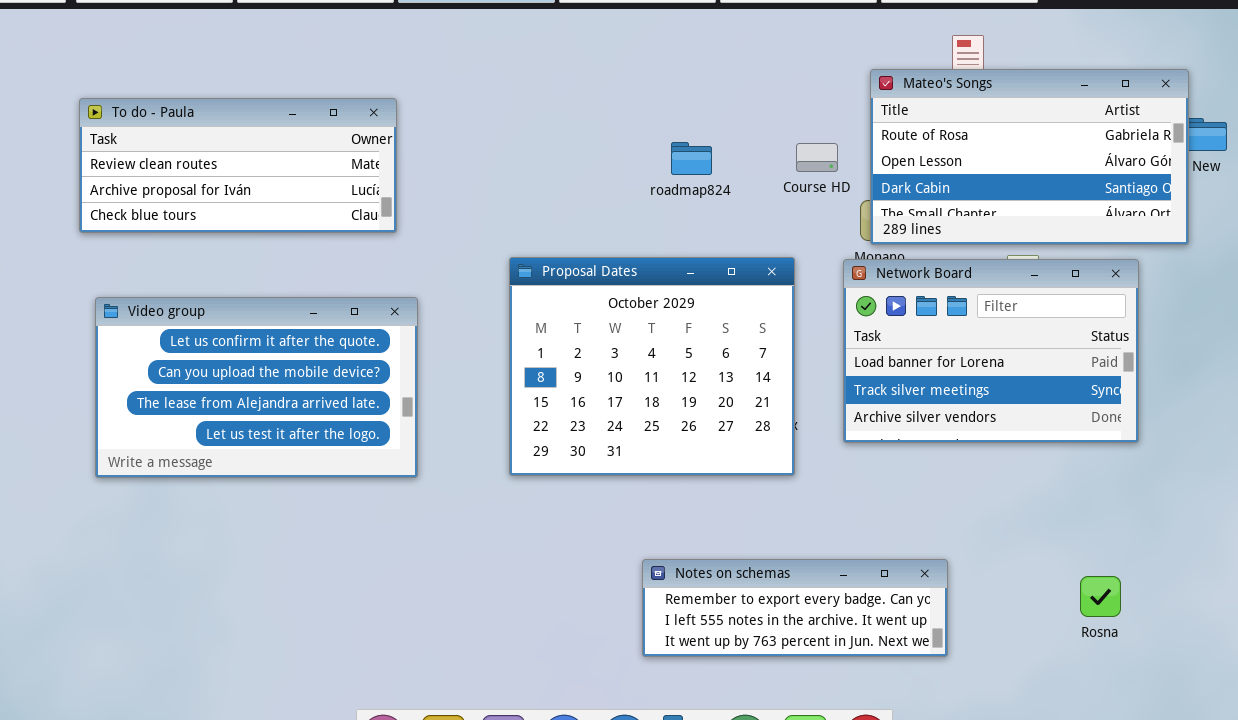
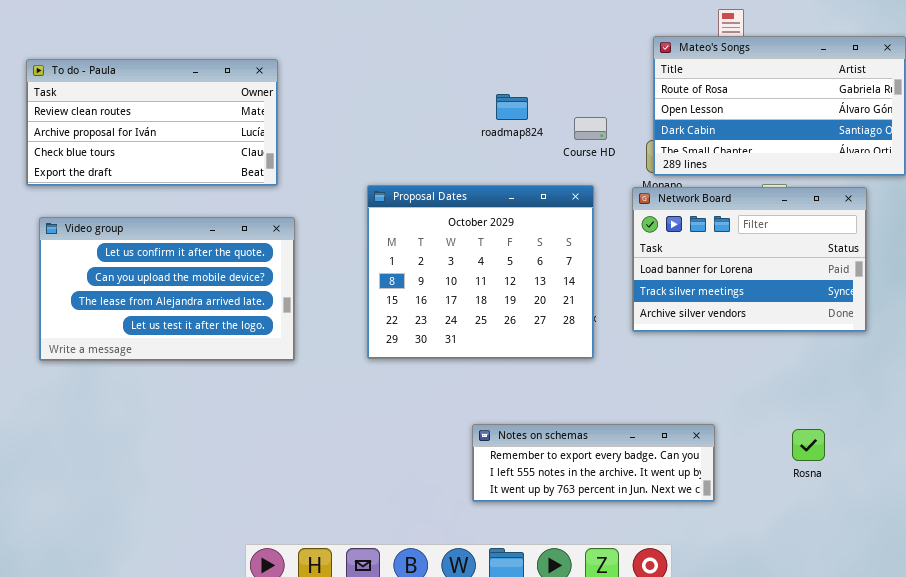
To do - Paula: [79,98,397,233] -> [26,59,278,186], resized
Course HD: [796,143,838,172] -> [574,117,607,140], moved
Rosna: [1080,576,1121,617] -> [792,429,825,461], moved

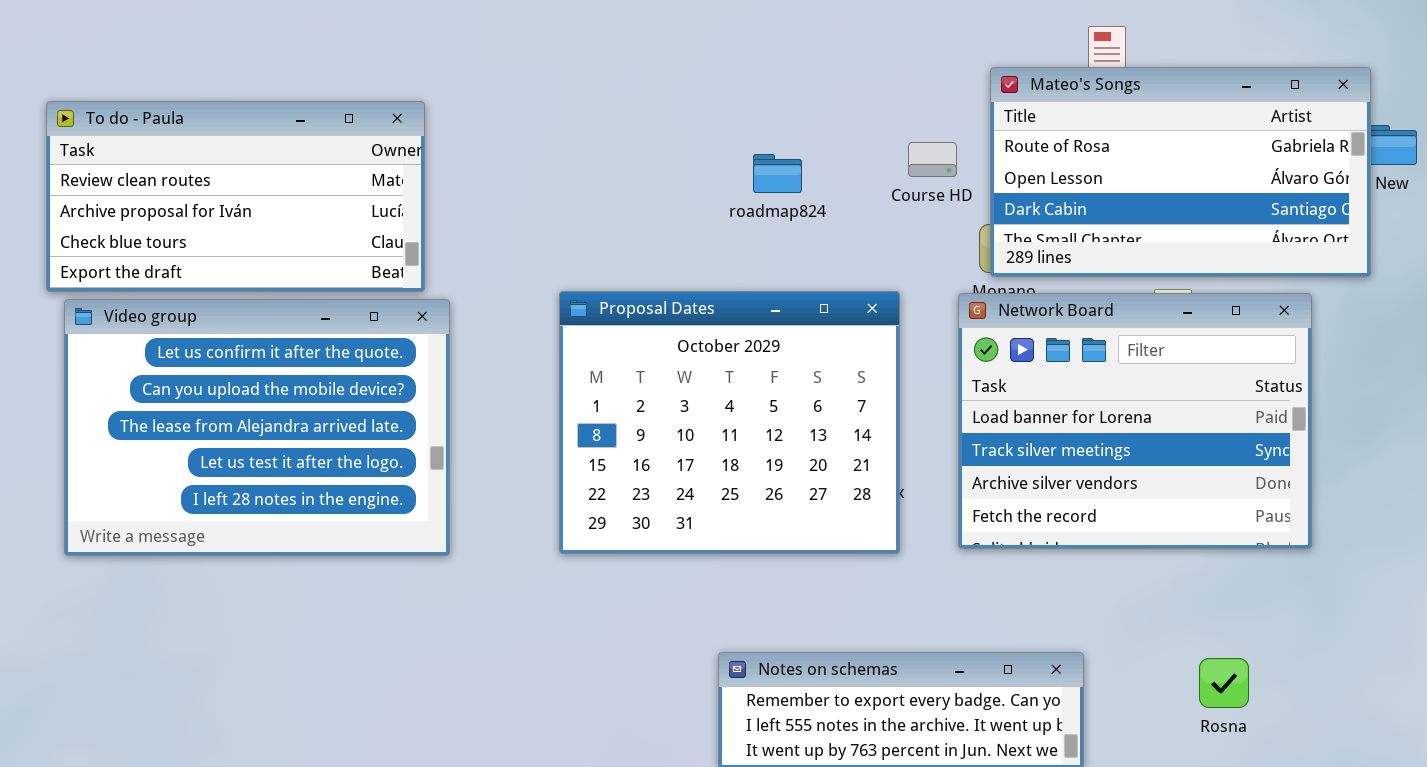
Course HD: [574,117,607,140] -> [908,142,957,177], moved
Network Board: [632,187,867,332] -> [958,293,1312,549], resized
Video group: [39,217,295,361] -> [64,299,450,556], resized

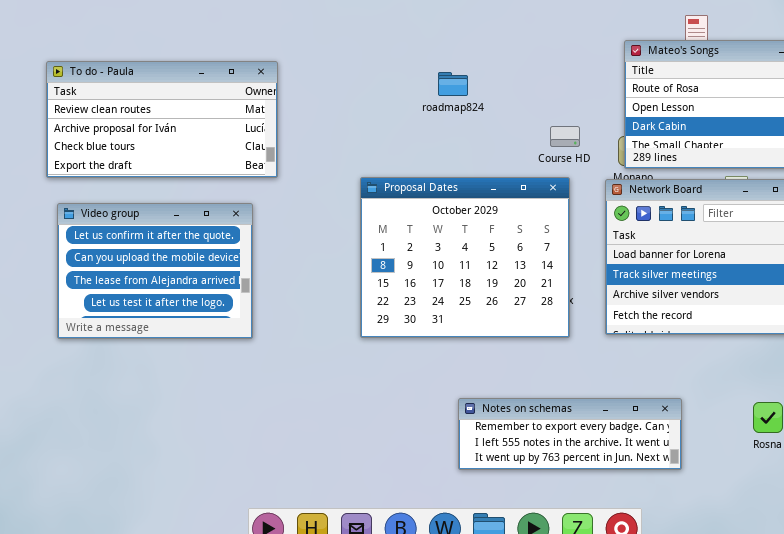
Course HD: [908,142,957,177] -> [550,126,580,147], moved
roadmap824: [753,154,802,193] -> [438,72,468,96], moved
Video group: [64,299,450,556] -> [57,203,253,339], resized

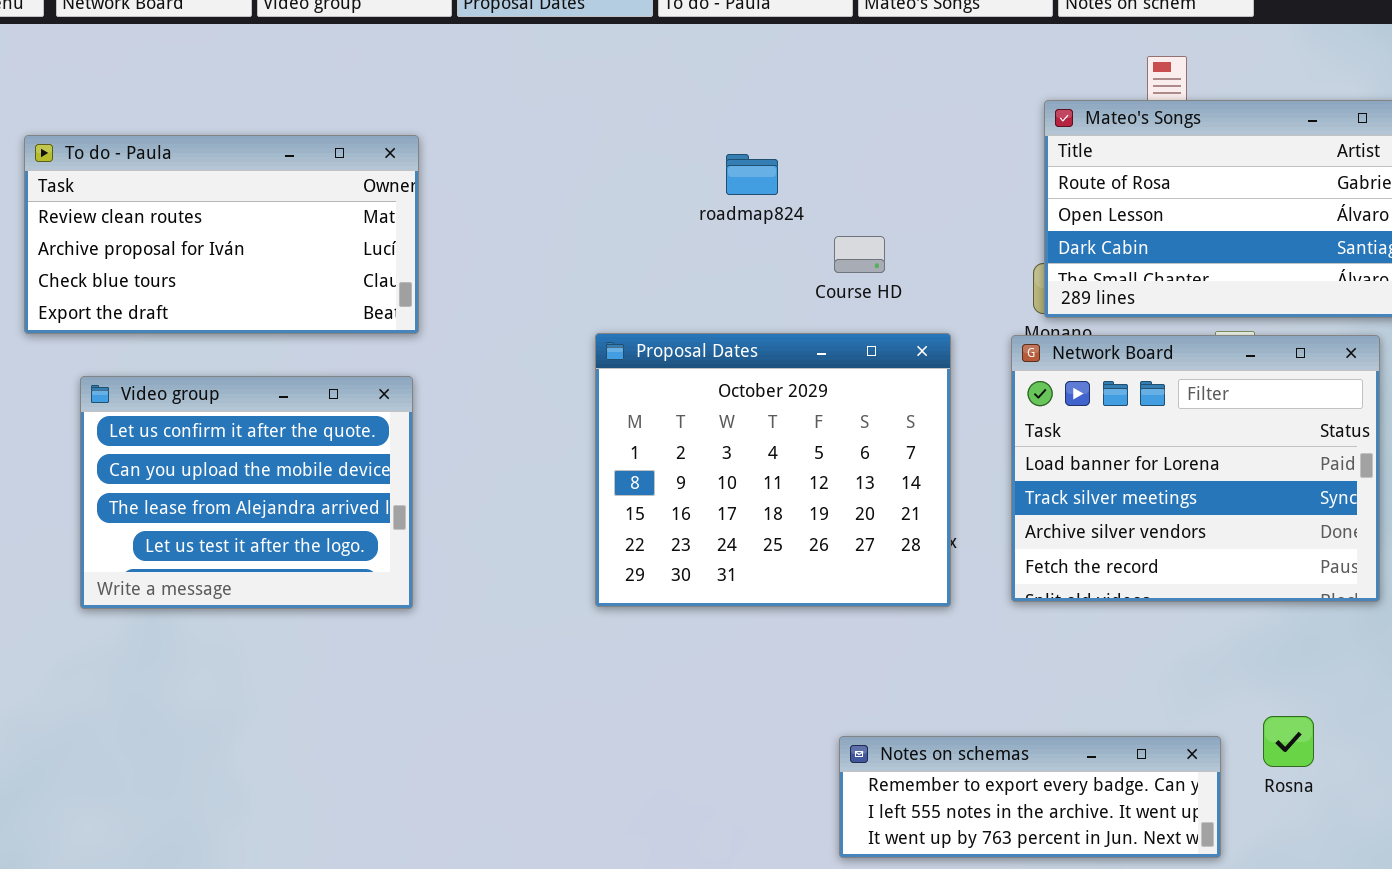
To do - Paula: [46,61,278,178] -> [24,135,419,334], moved
Course HD: [550,126,580,147] -> [834,236,885,273], moved
Notes on schemas: [458,398,682,470] -> [839,736,1221,858], moved

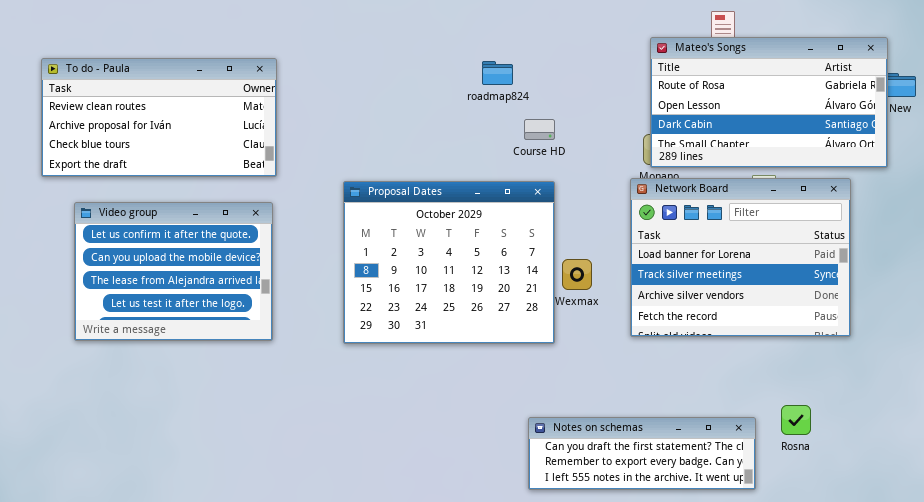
roadmap824: [726,154,778,195] -> [482,61,513,85], moved
Proposal Dates: [595,333,951,607] -> [343,181,555,344], moved
Notes on schemas: [839,736,1221,858] -> [528,417,756,490], scrolled up 1 row

